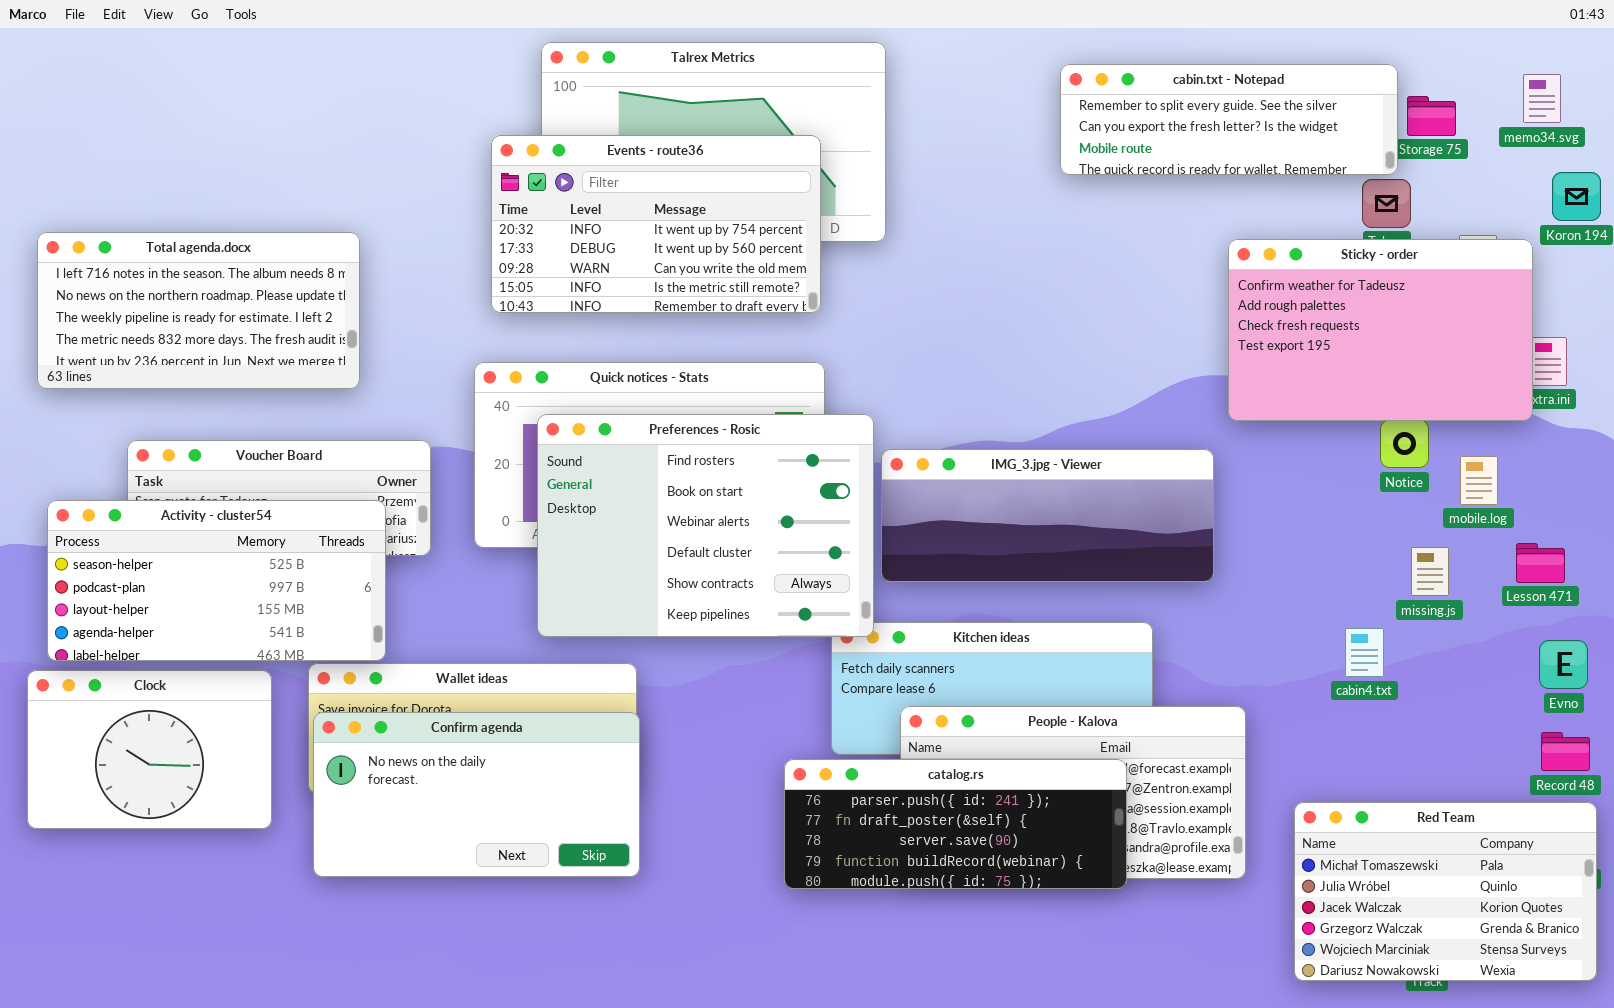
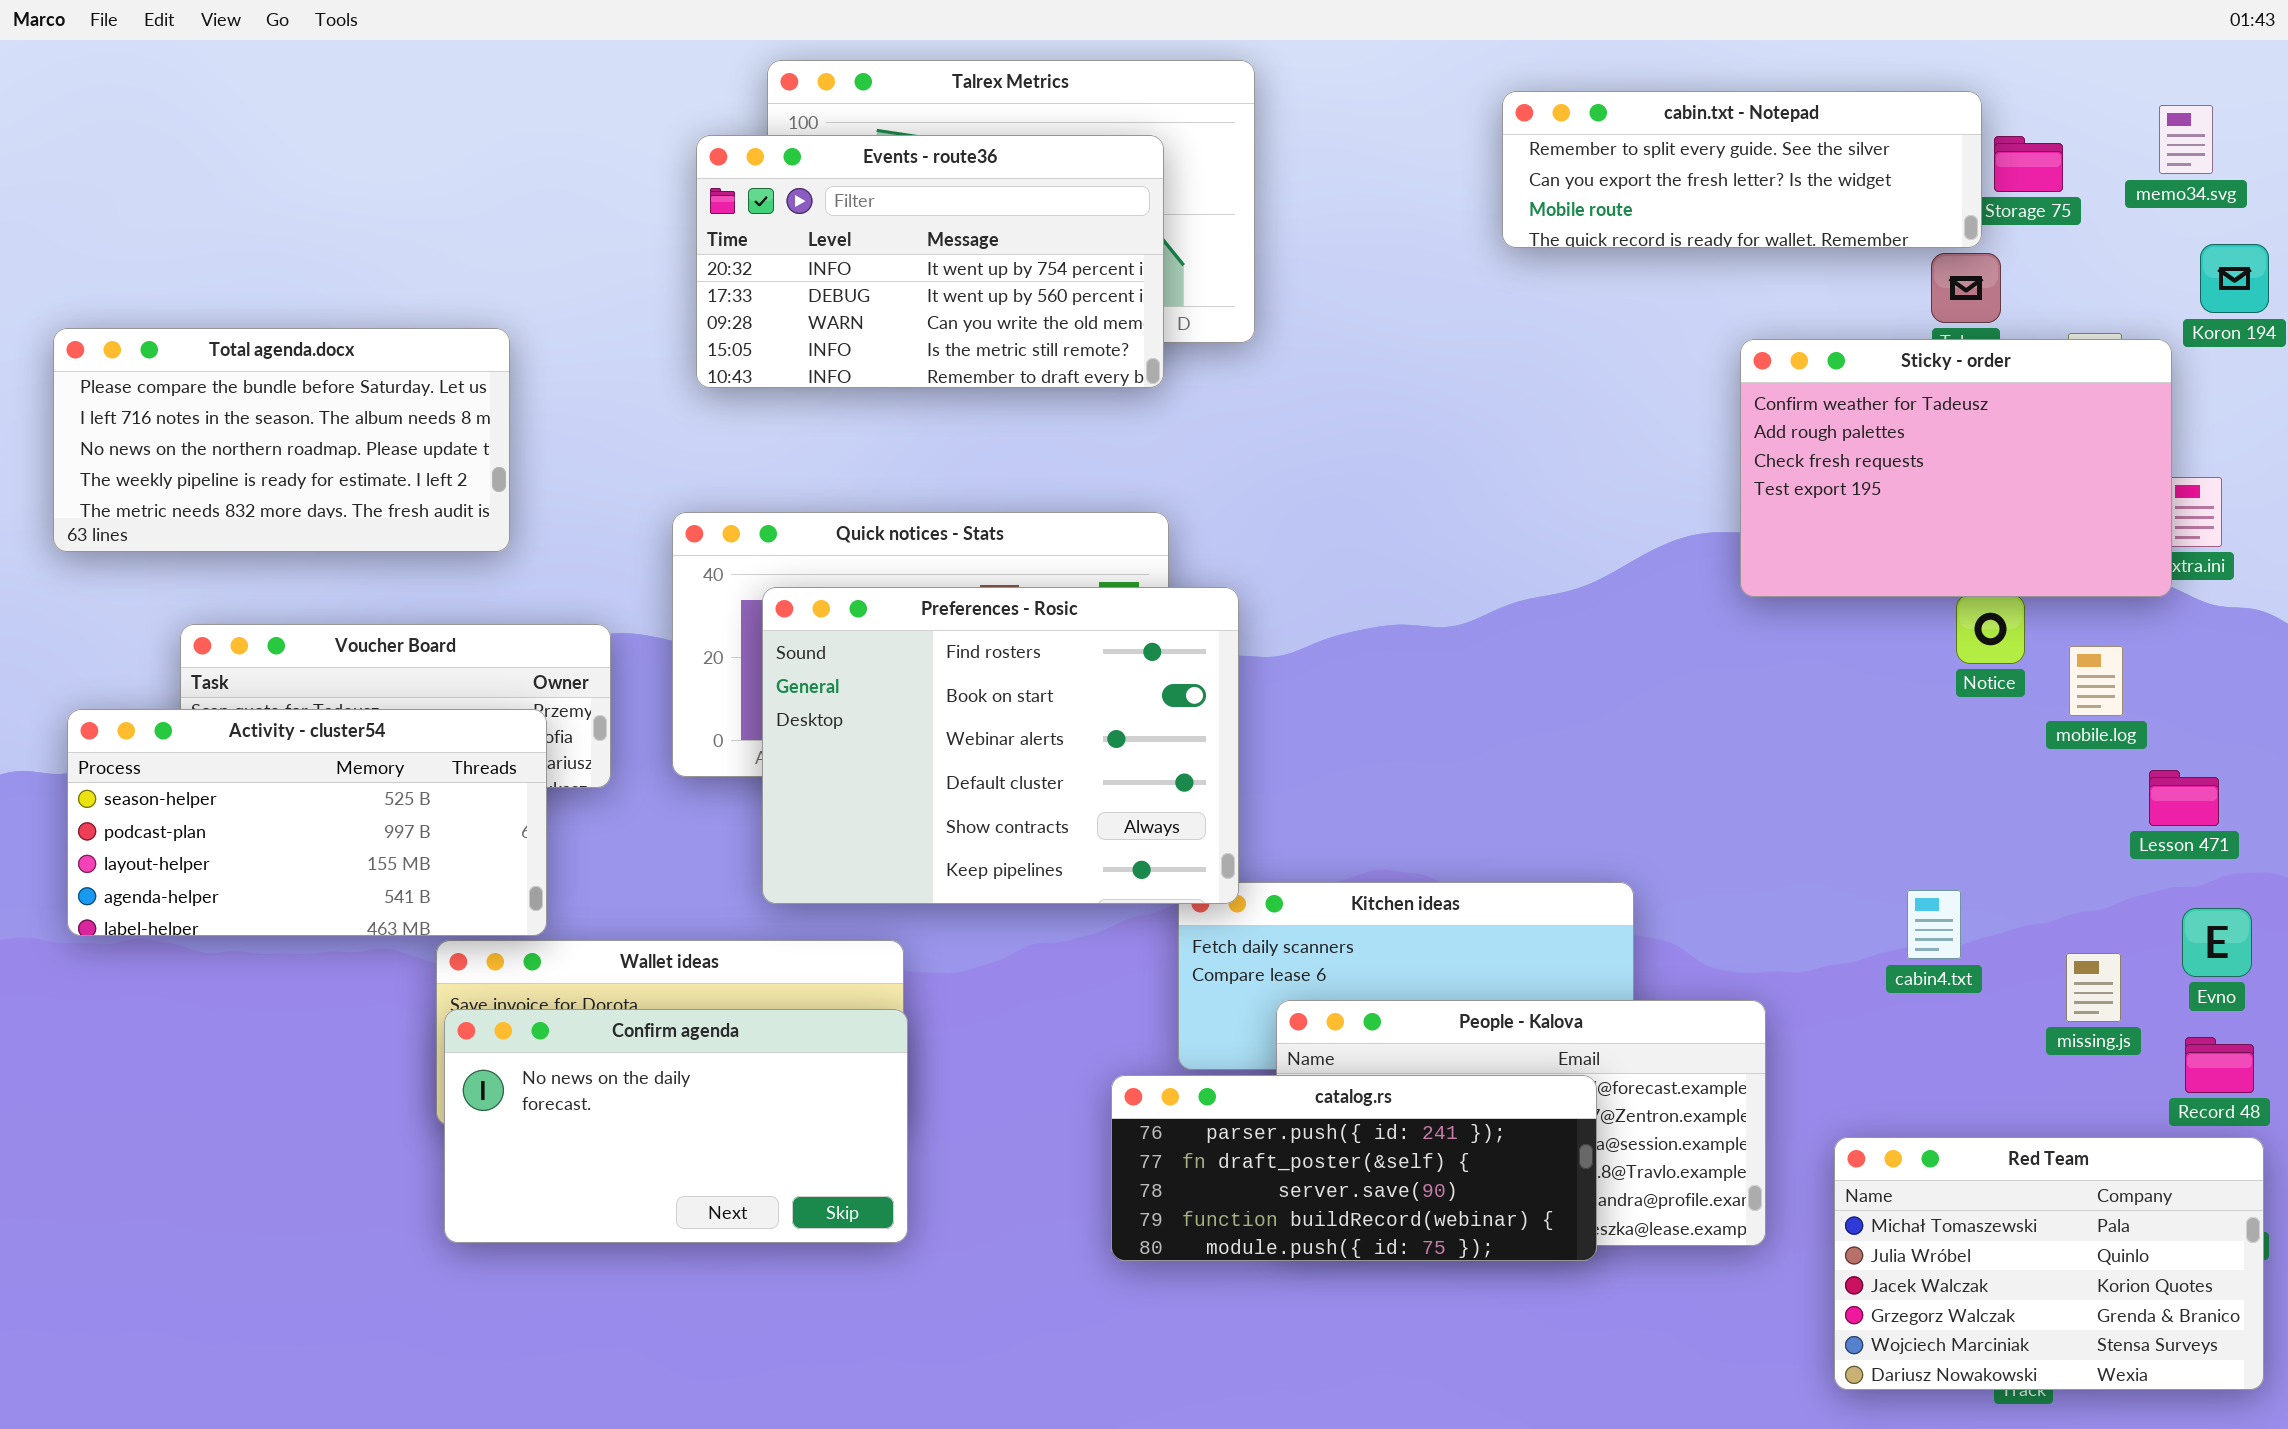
Events - route36: [491,135,821,313] -> [696,135,1164,388], moved
Total agenda.docx: [37,232,360,389] -> [53,328,510,552], scrolled up 1 row
IMG_3.jpg - Viewer: [881,449,1214,582] -> none, closed
missing.js: [1411,547,1449,596] -> [2066,953,2121,1022], moved
Clock: [27,670,272,829] -> none, closed

